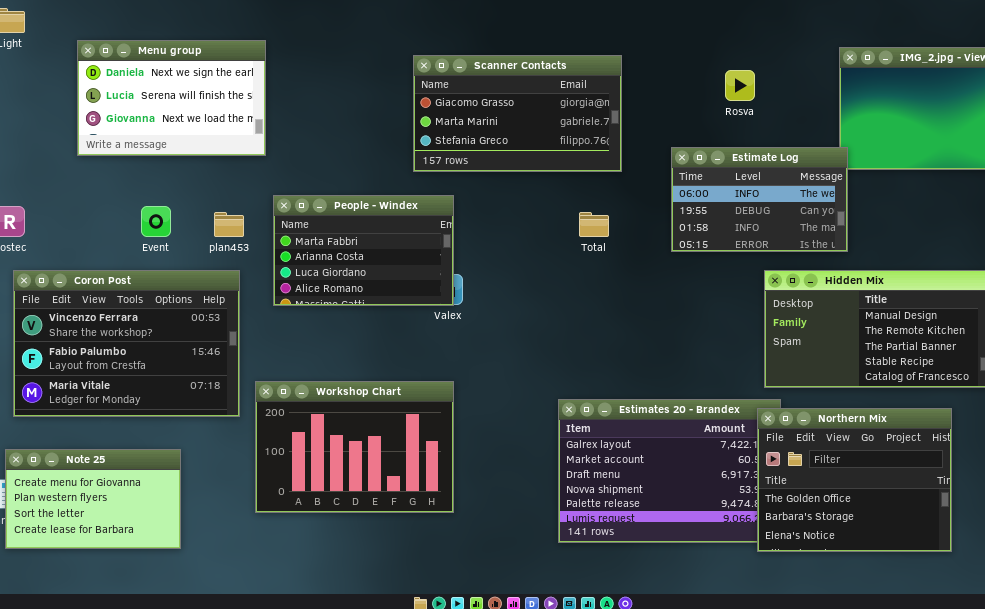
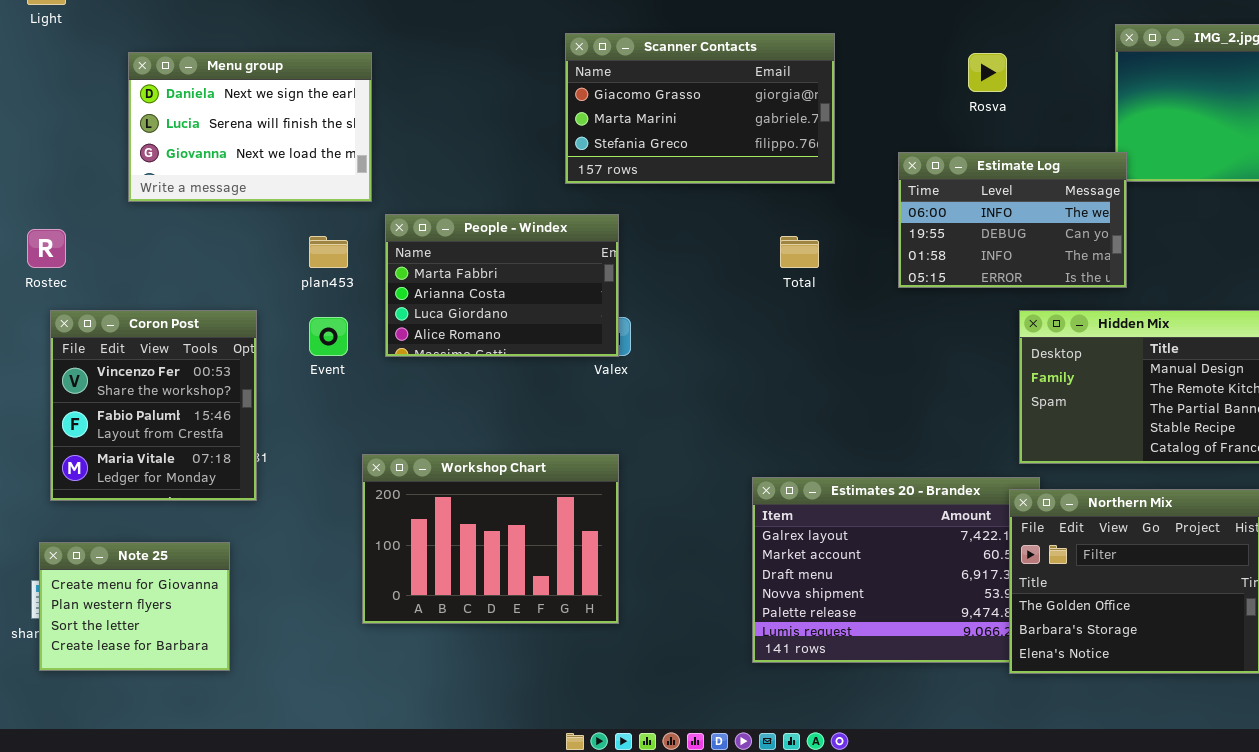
Menu group: [77,40,266,156] -> [128,52,372,202], moved
Event: [141,206,171,237] -> [309,317,348,356], moved
Coron Post: [13,270,240,417] -> [50,310,257,501], resized
Note 25: [5,449,181,549] -> [39,542,230,671], resized

